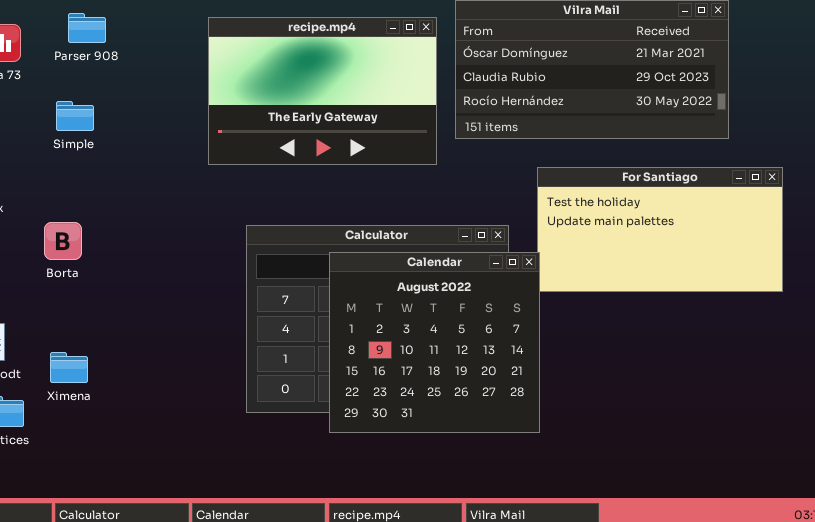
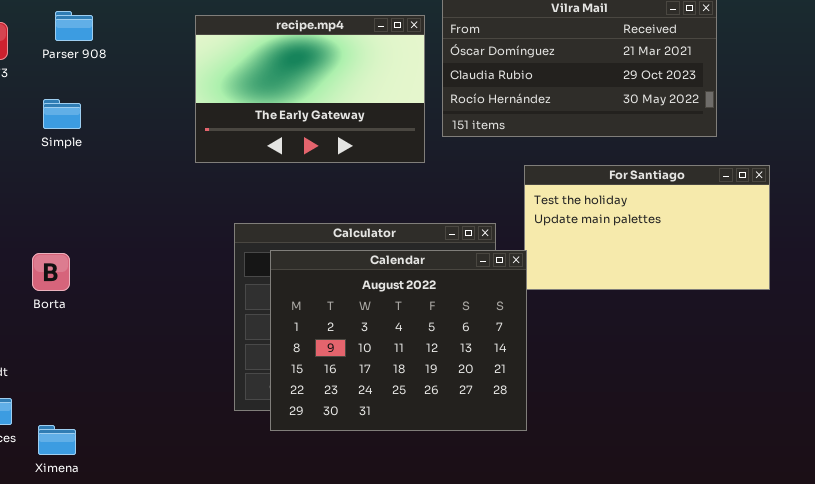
Borta: [44,222,82,260] -> [32,253,70,291], moved
Calendar: [329,252,540,433] -> [270,250,527,431], resized
Ximena: [50,352,88,383] -> [38,425,76,455], moved

